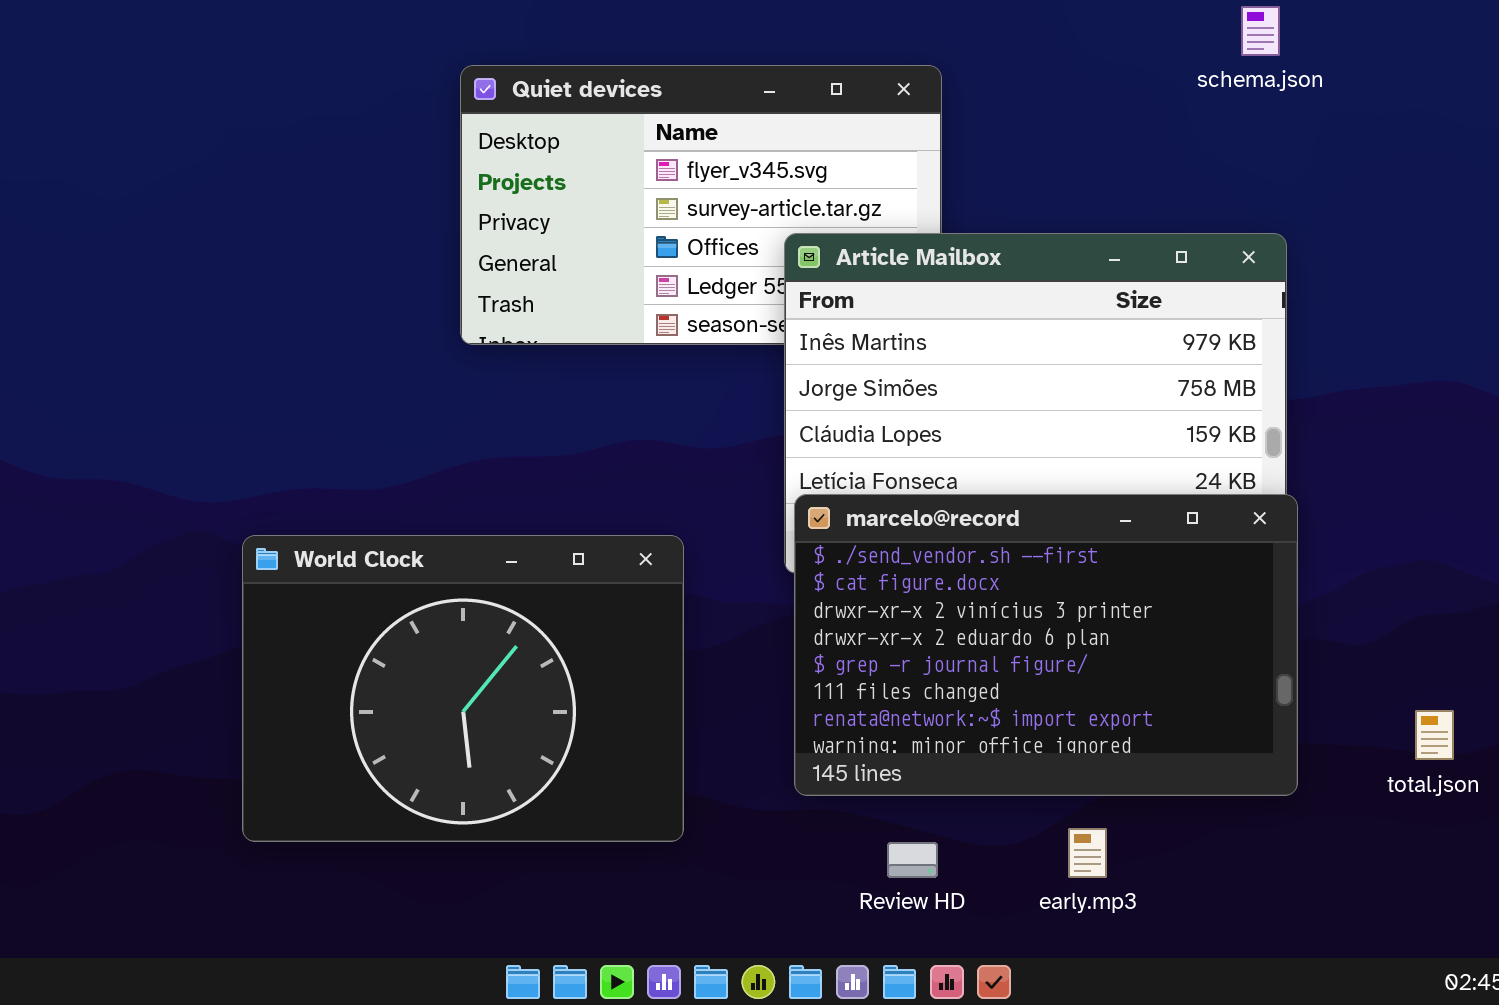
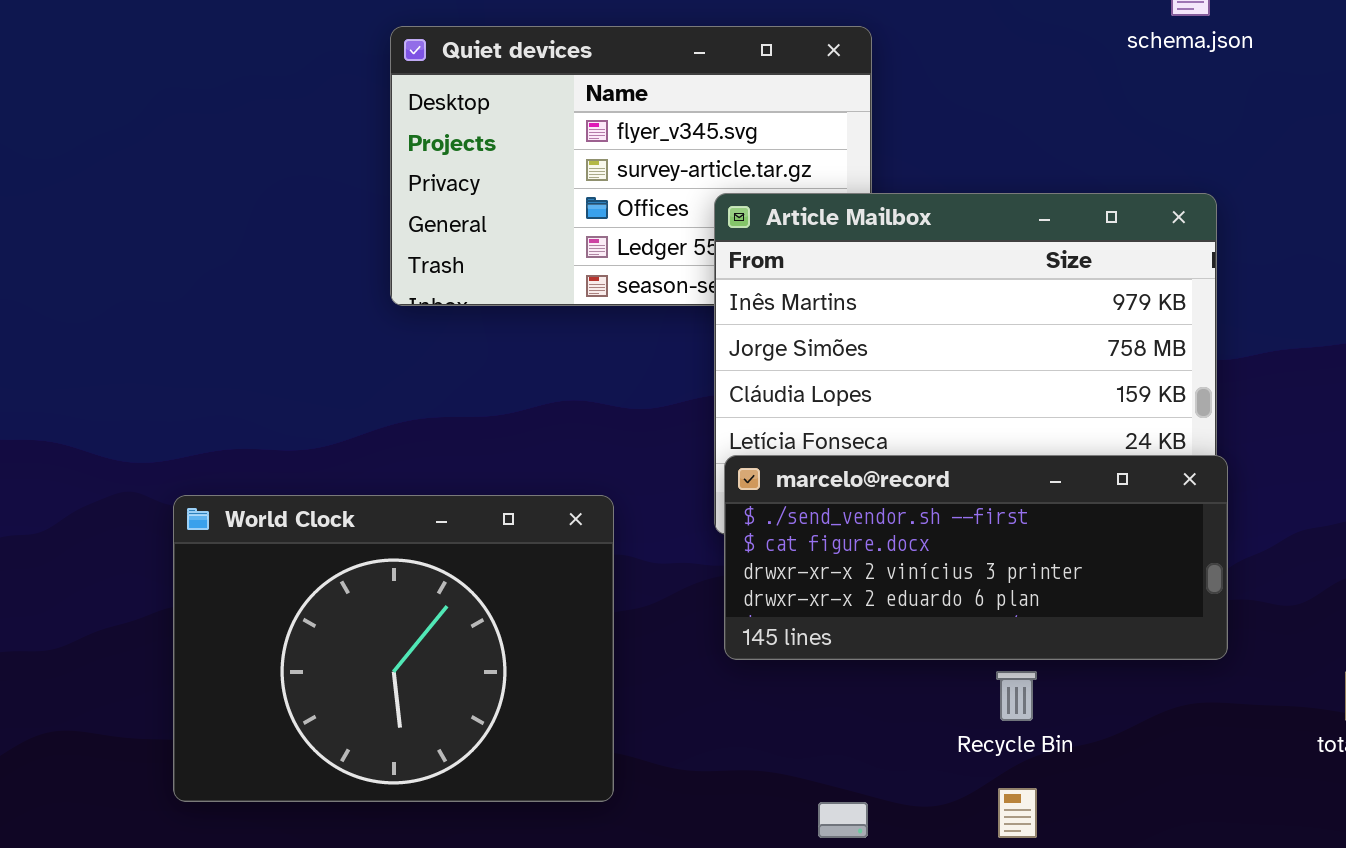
marcelo@record: [794,494,1298,796] -> [724,455,1228,660], resized

